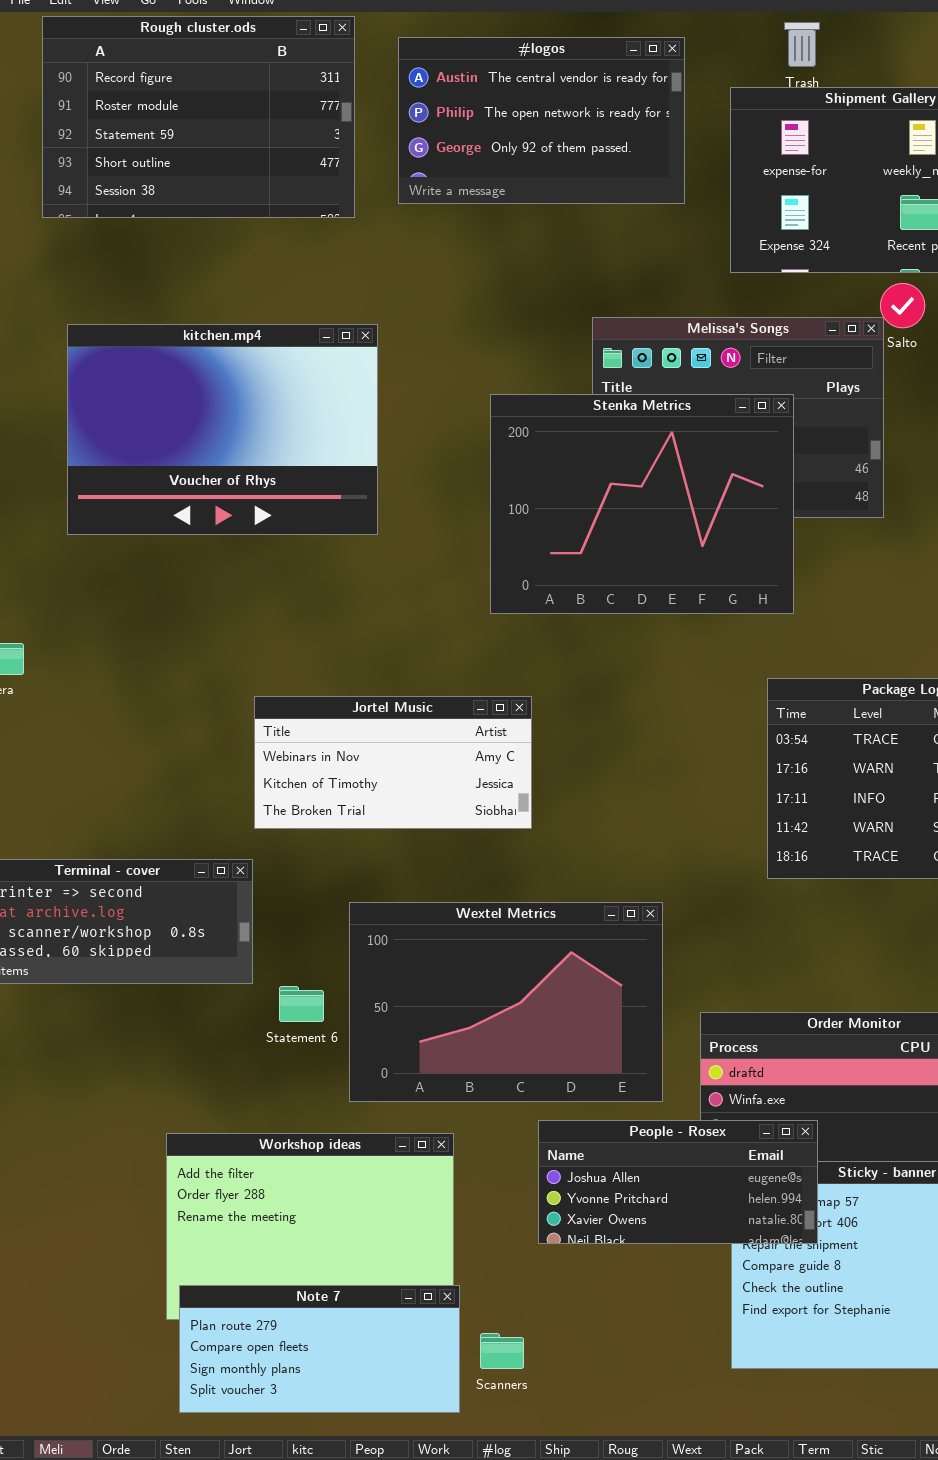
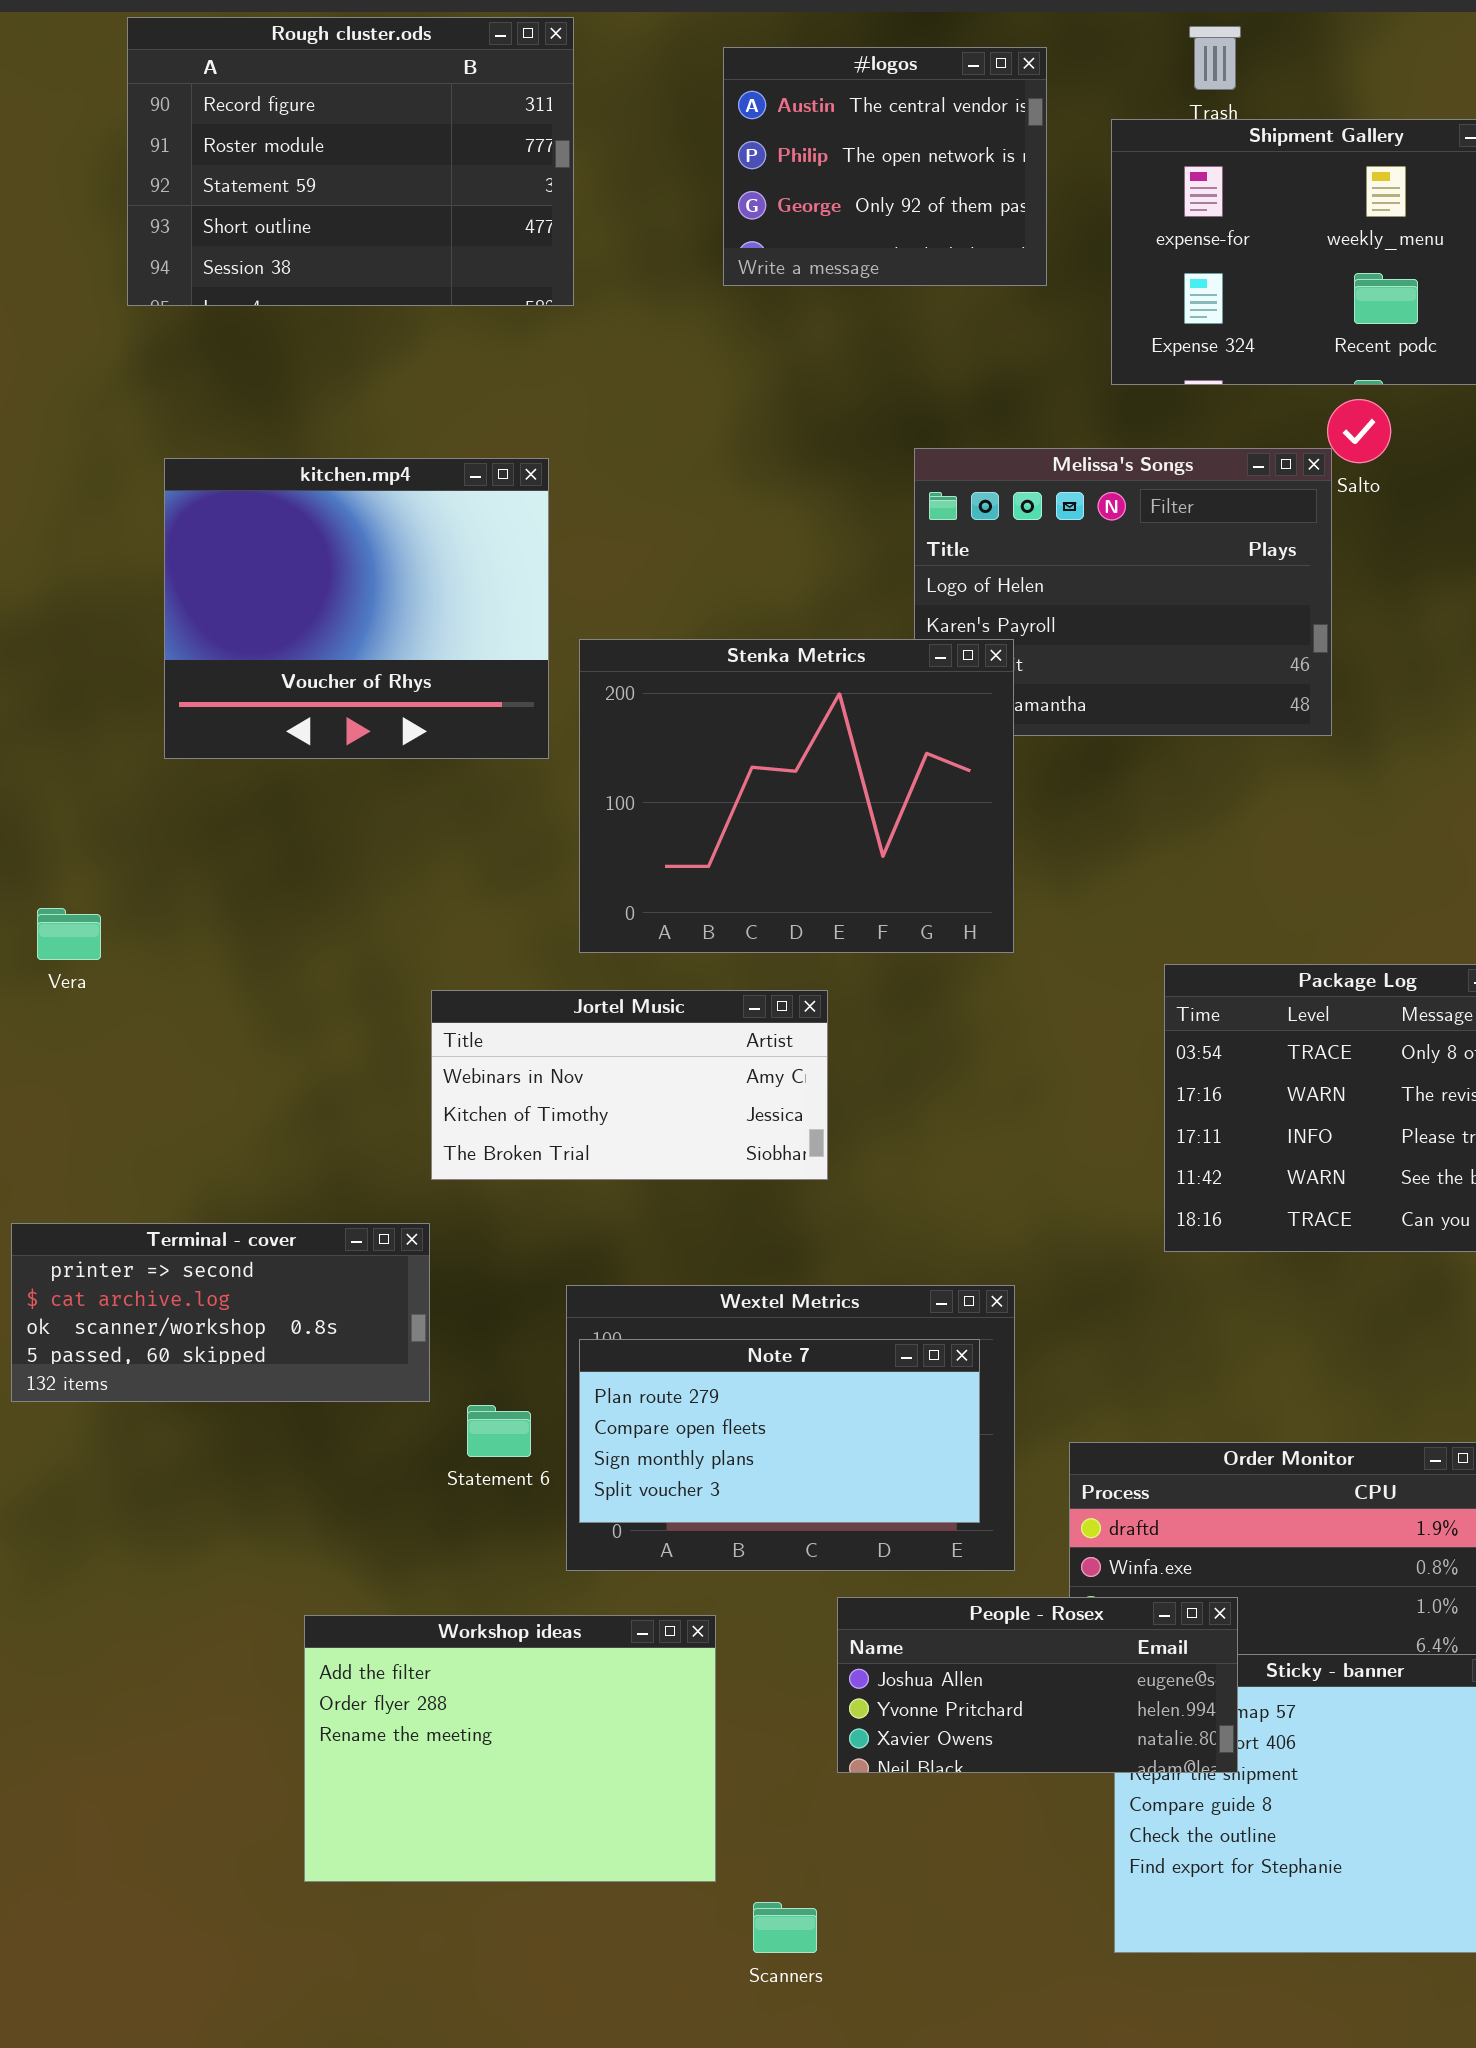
#logos: [398,37,685,204] -> [723,47,1047,286], resized
kitchen.mp4: [67,324,378,535] -> [164,458,549,759], resized
Stenka Metrics: [490,394,794,614] -> [579,639,1014,953], moved
Note 7: [179,1285,460,1413] -> [579,1339,980,1523], moved

